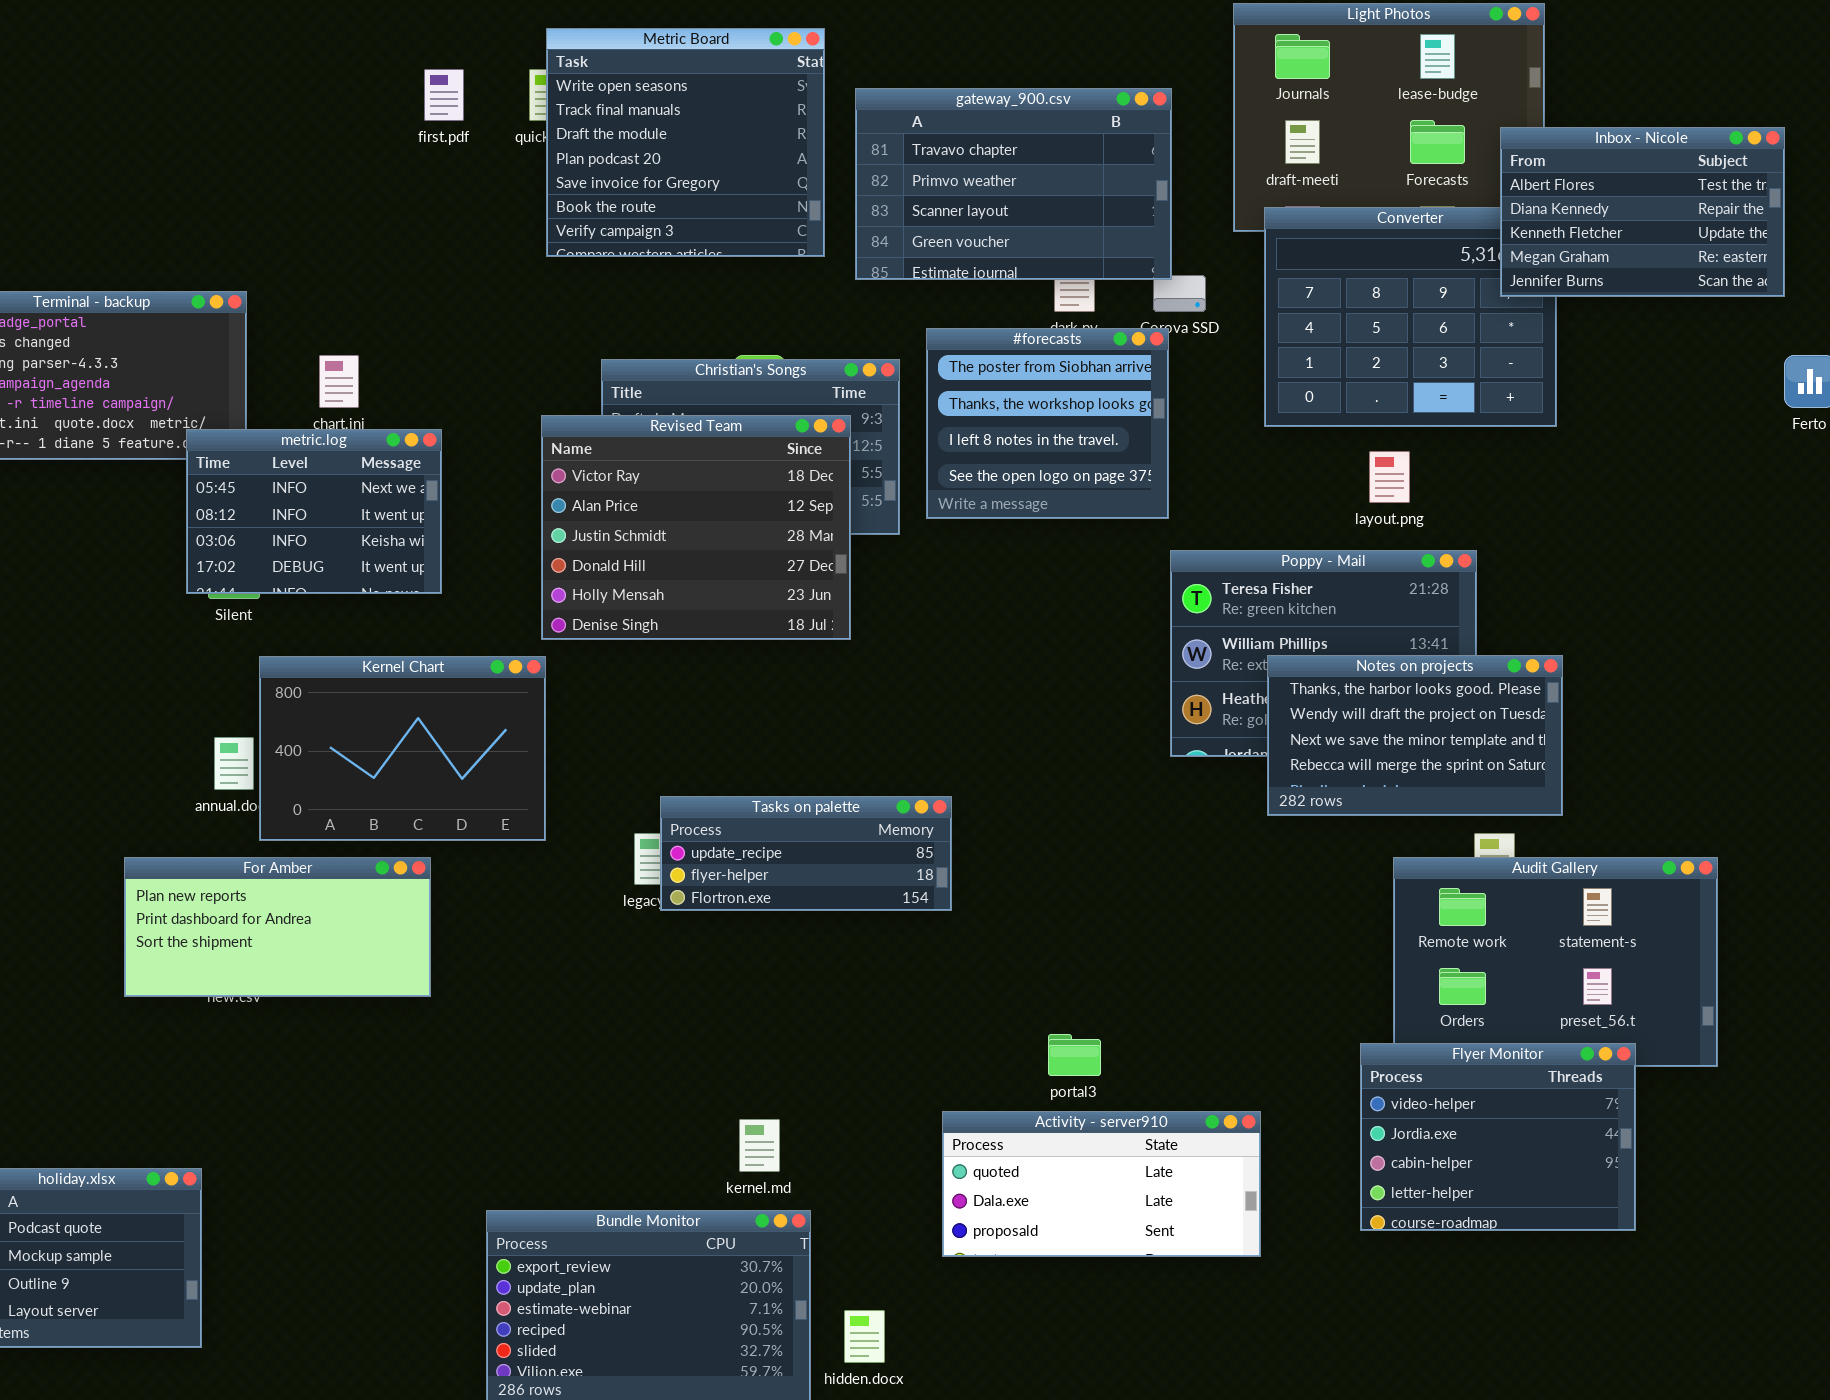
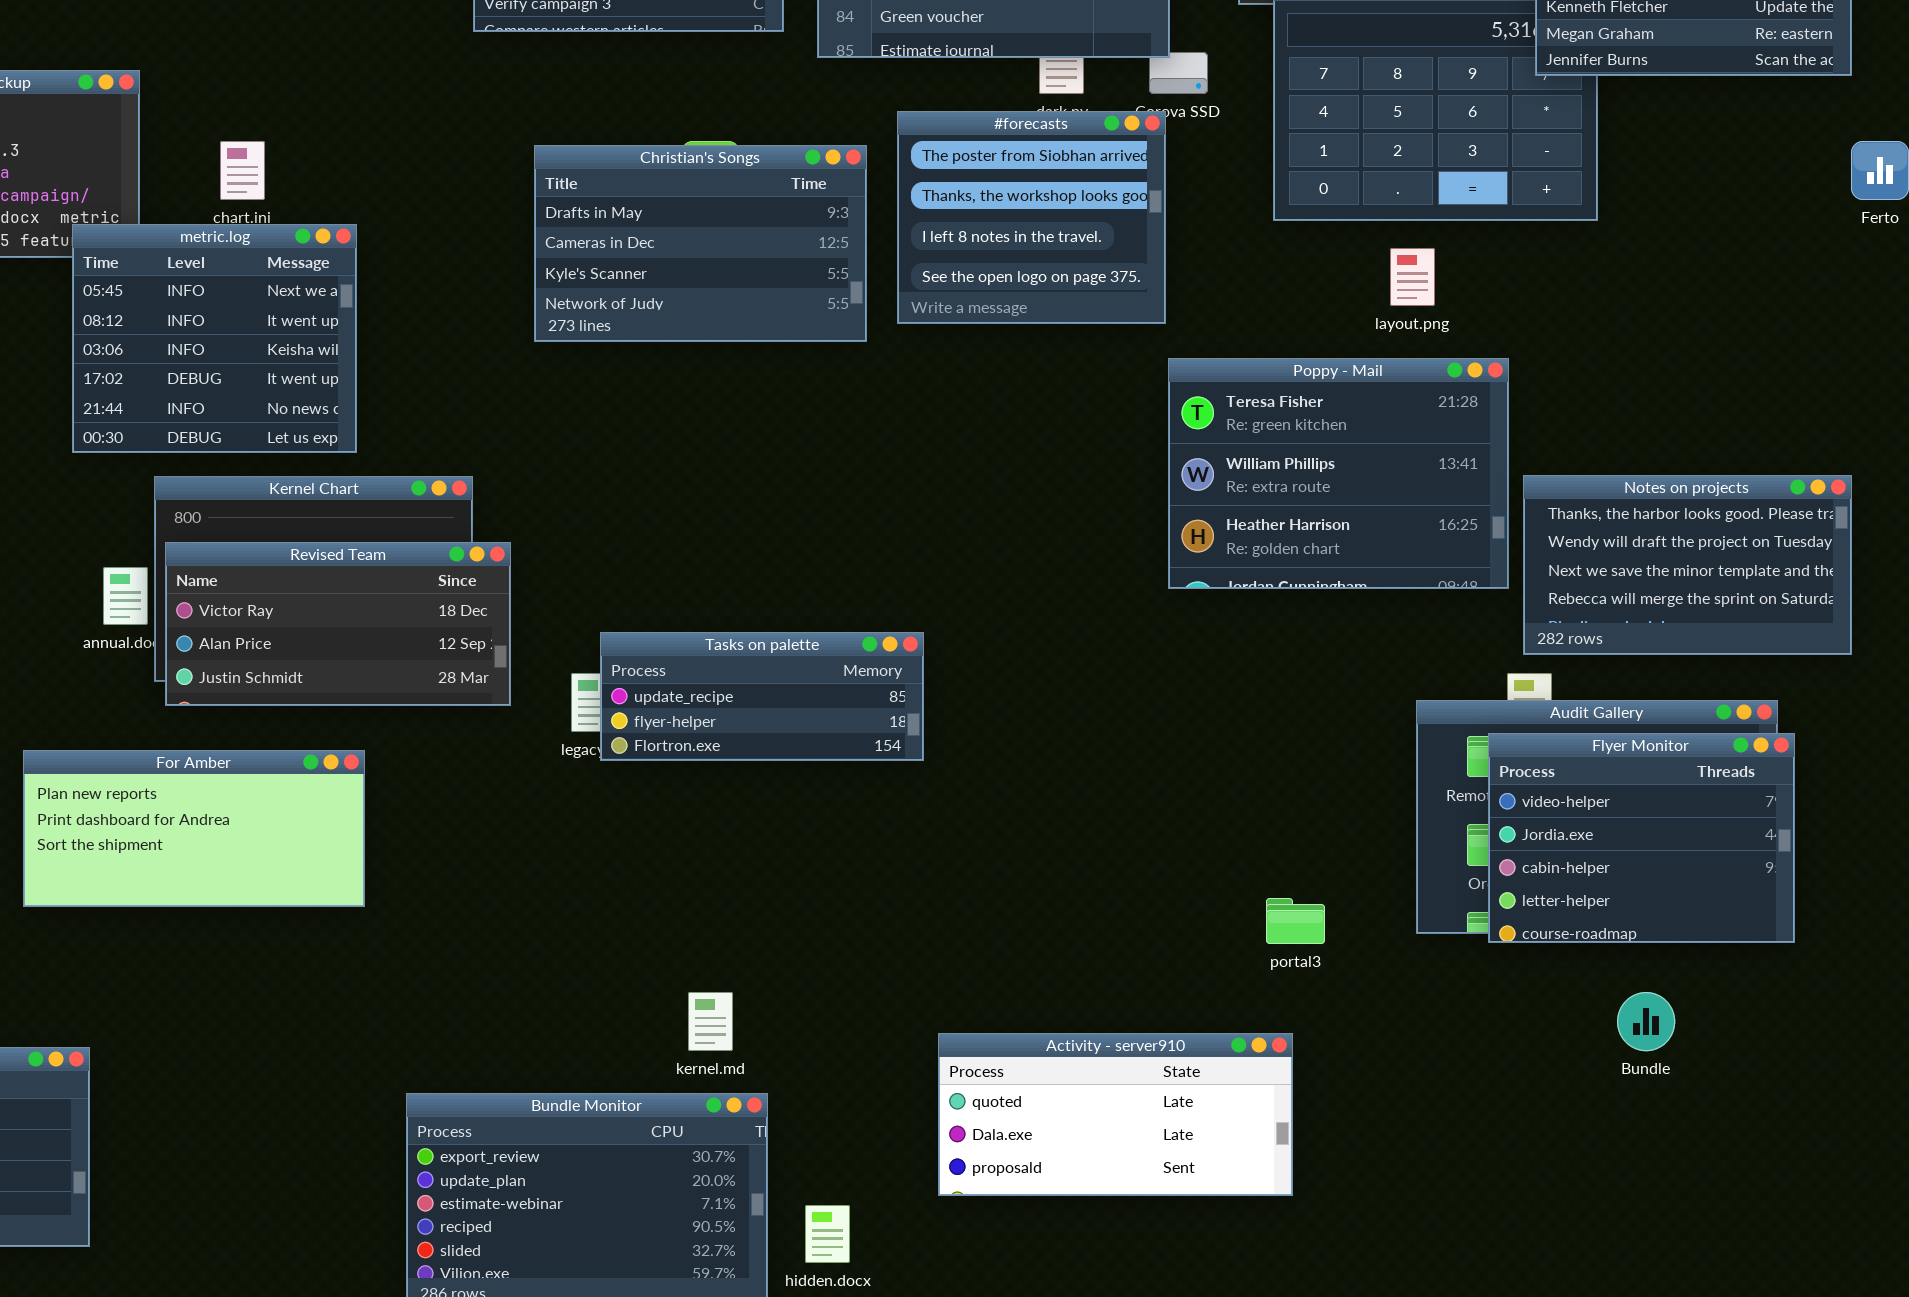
Revised Team: [541,415,851,640] -> [165,542,511,706], moved, resized
metric.log: [186,429,442,594] -> [72,224,357,453], resized
Notes on projects: [1267,655,1563,816] -> [1523,475,1852,655], moved
For Amber: [124,857,431,997] -> [23,750,365,907], moved
portal3: [1048,1034,1101,1076] -> [1266,898,1325,944], moved
Flyer Monitor: [1360,1043,1636,1231] -> [1488,733,1795,943], moved
Activity - server910: [942,1111,1261,1257] -> [938,1033,1293,1196], moved

